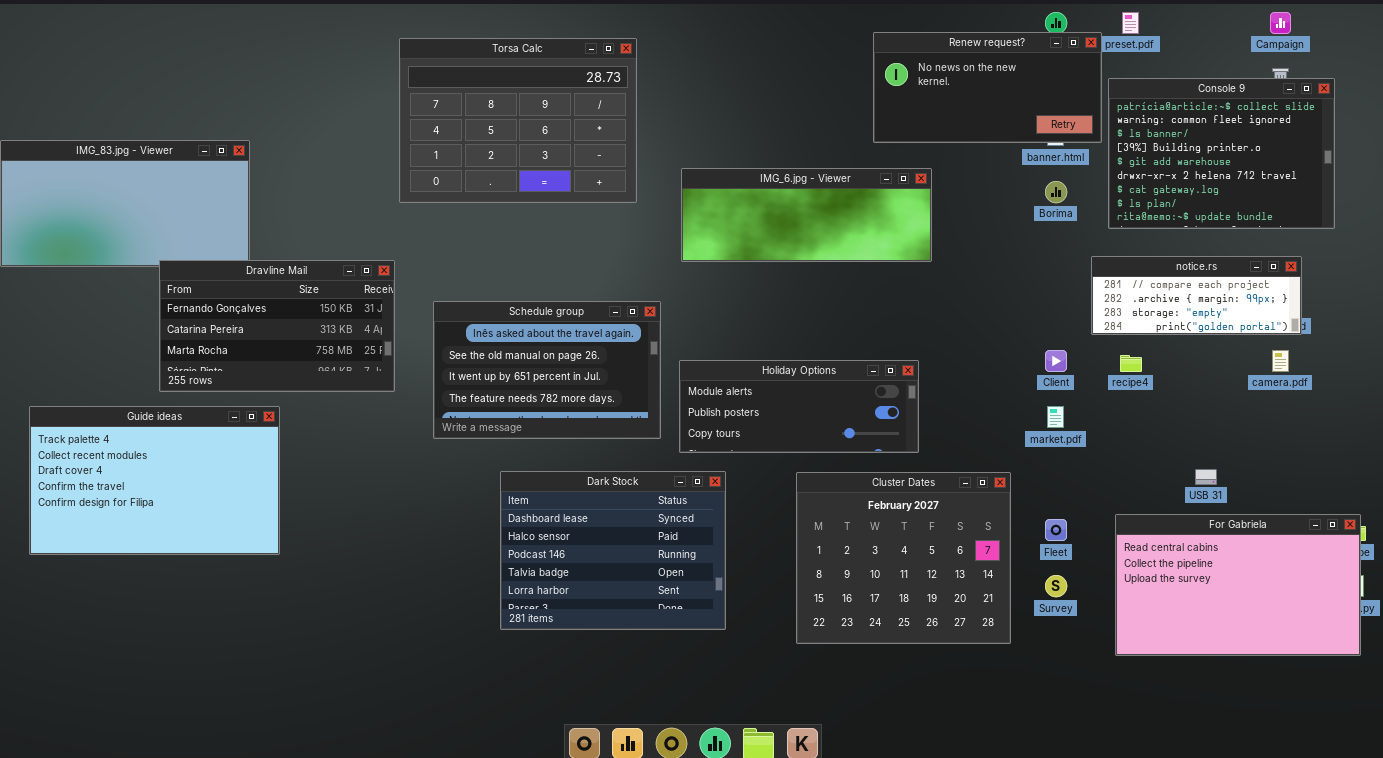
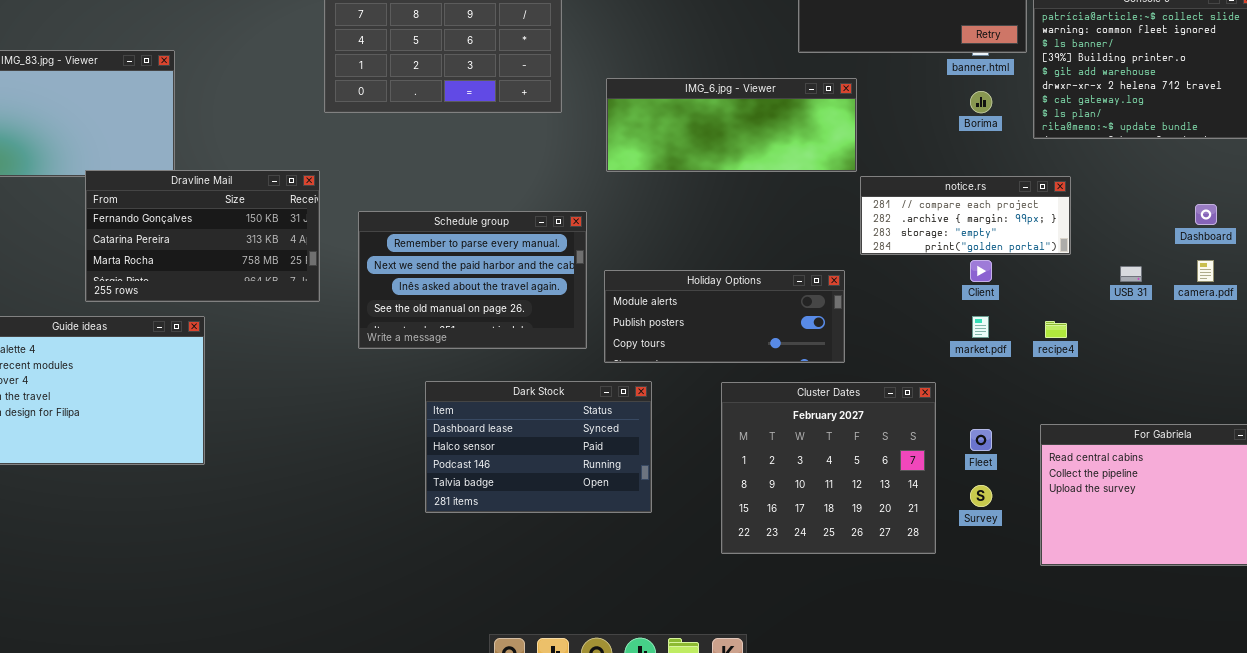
notice.rs: [1091,256,1302,335] -> [860,176,1071,255], moved
Schedule group: [433,301,661,439] -> [358,211,587,349], scrolled up 2 rows
recipe4: [1120,355,1142,372] -> [1045,321,1067,338], moved
USB 31: [1195,469,1217,485] -> [1120,266,1142,282], moved
Dark Stock: [500,471,726,630] -> [425,381,652,513], resized

